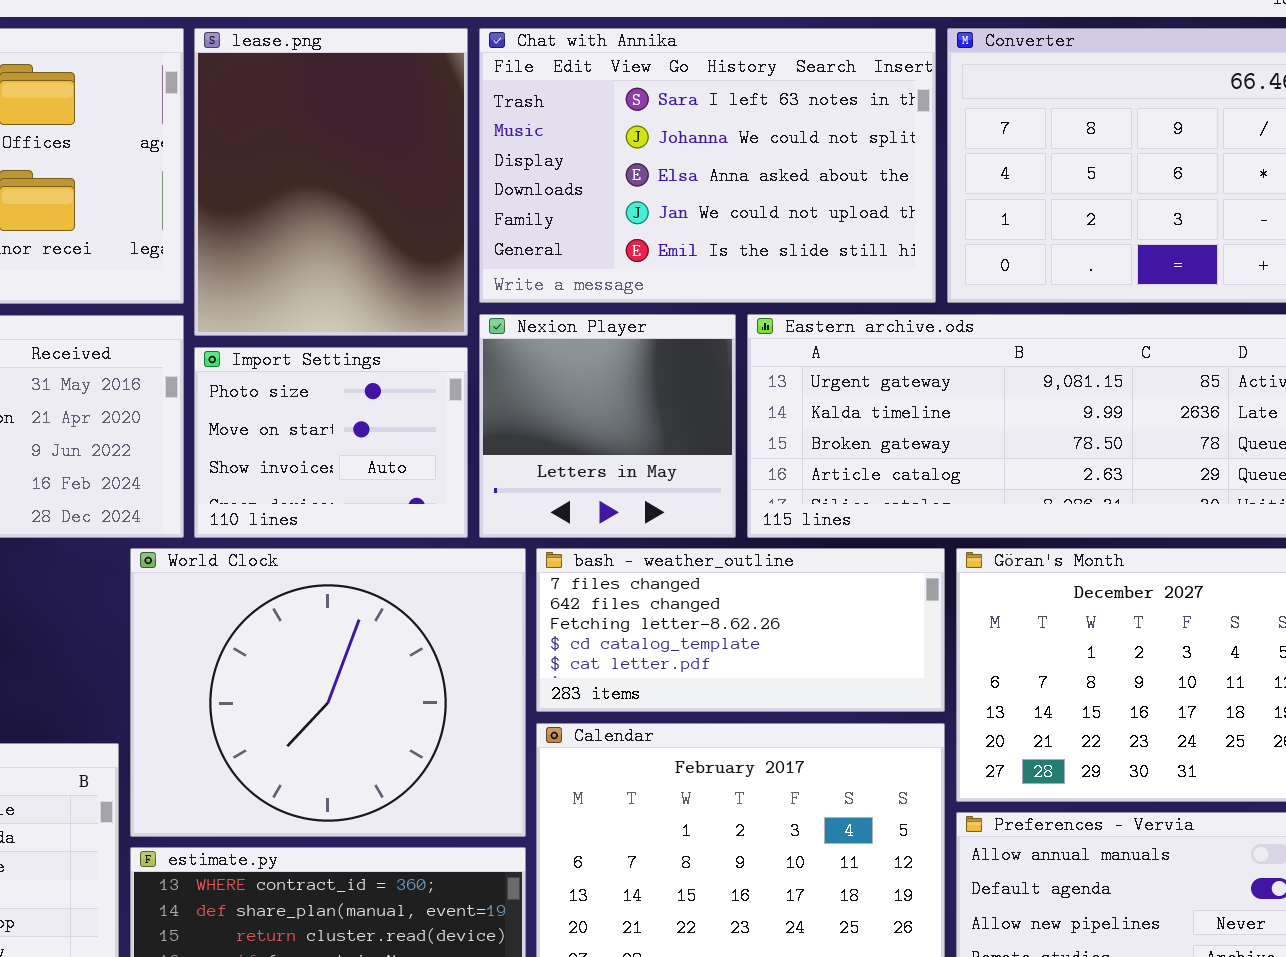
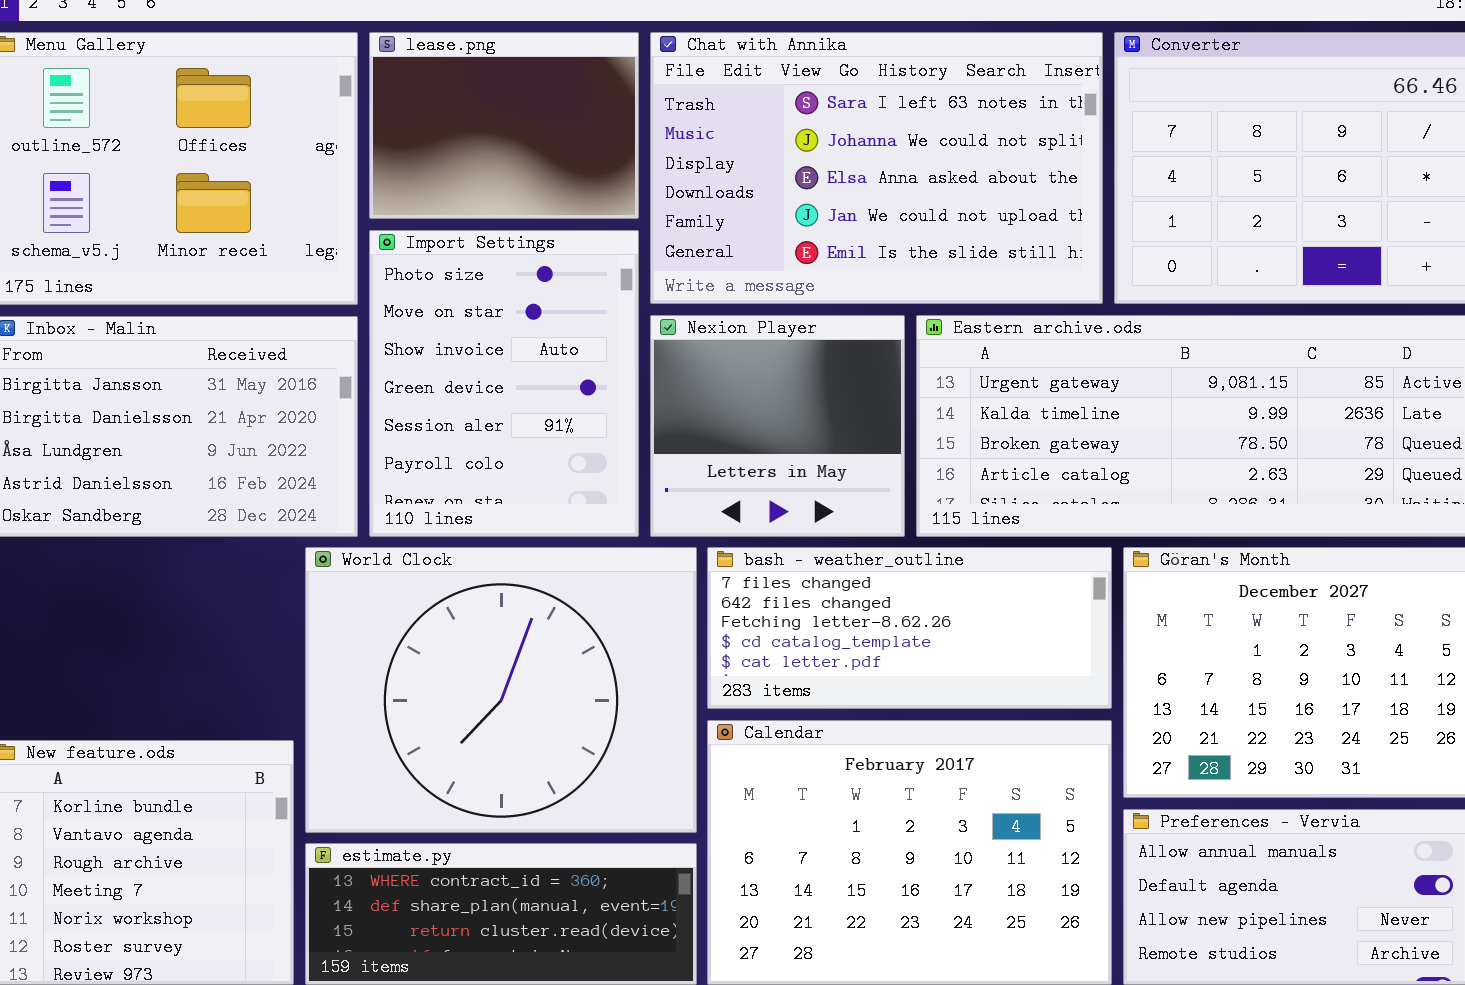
lease.png: [194,28,468,336] -> [369,32,639,219], resized
Import Settings: [194,347,468,538] -> [369,230,639,537], resized

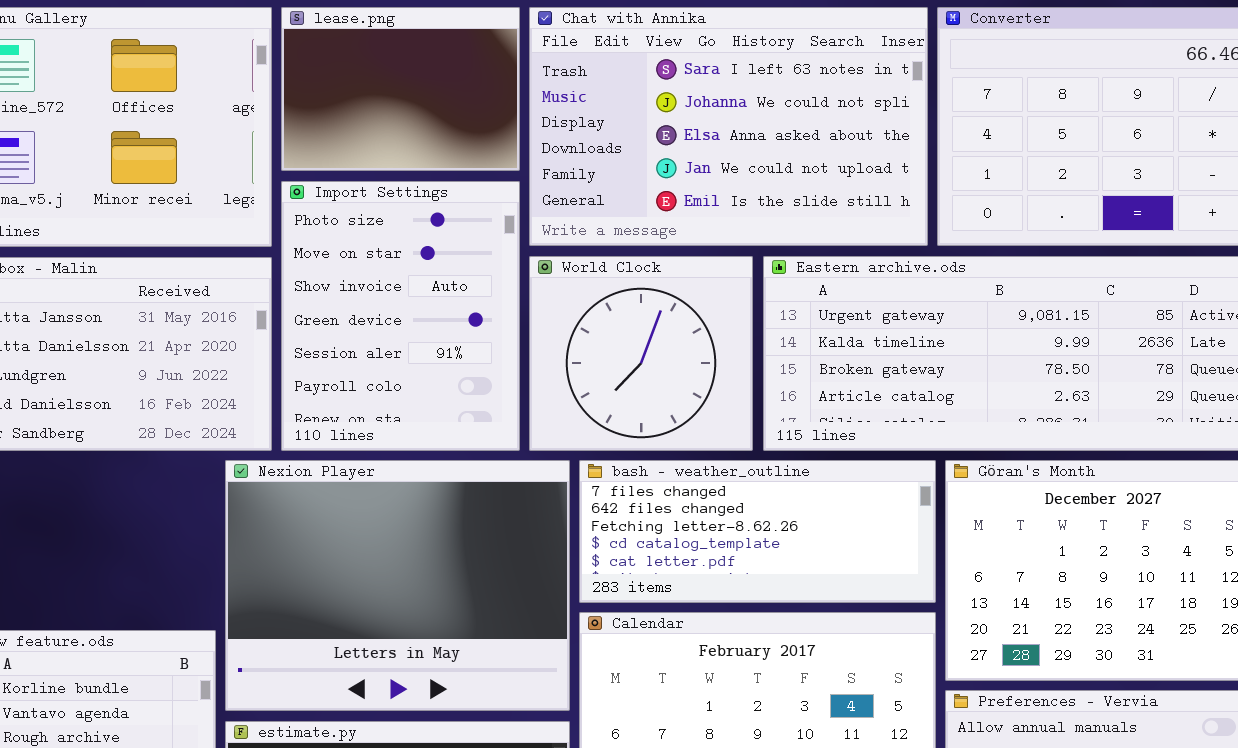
Nexion Player: [650,315,905,537] -> [225,460,570,711], moved, resized
World Clock: [305,547,697,833] -> [529,256,753,451], moved, resized

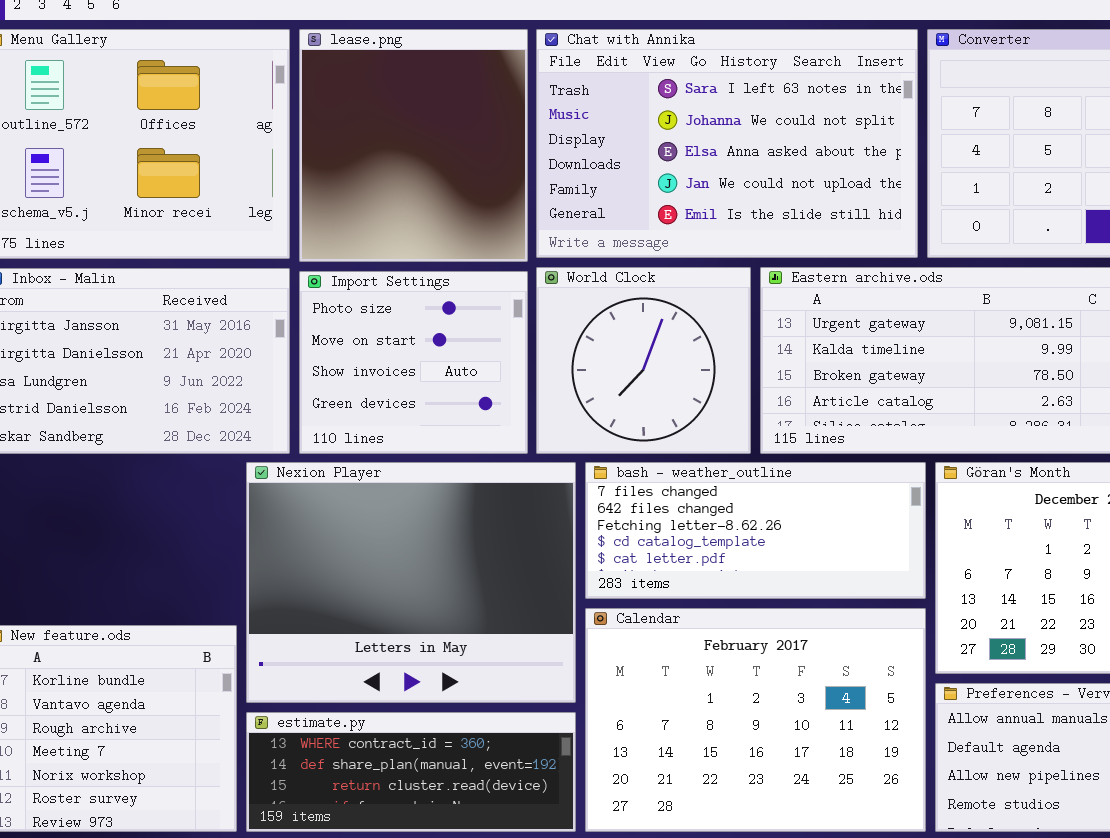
lease.png: [281,7,520,171] -> [299,29,528,262], resized
Import Settings: [281,181,520,451] -> [299,271,528,454], resized

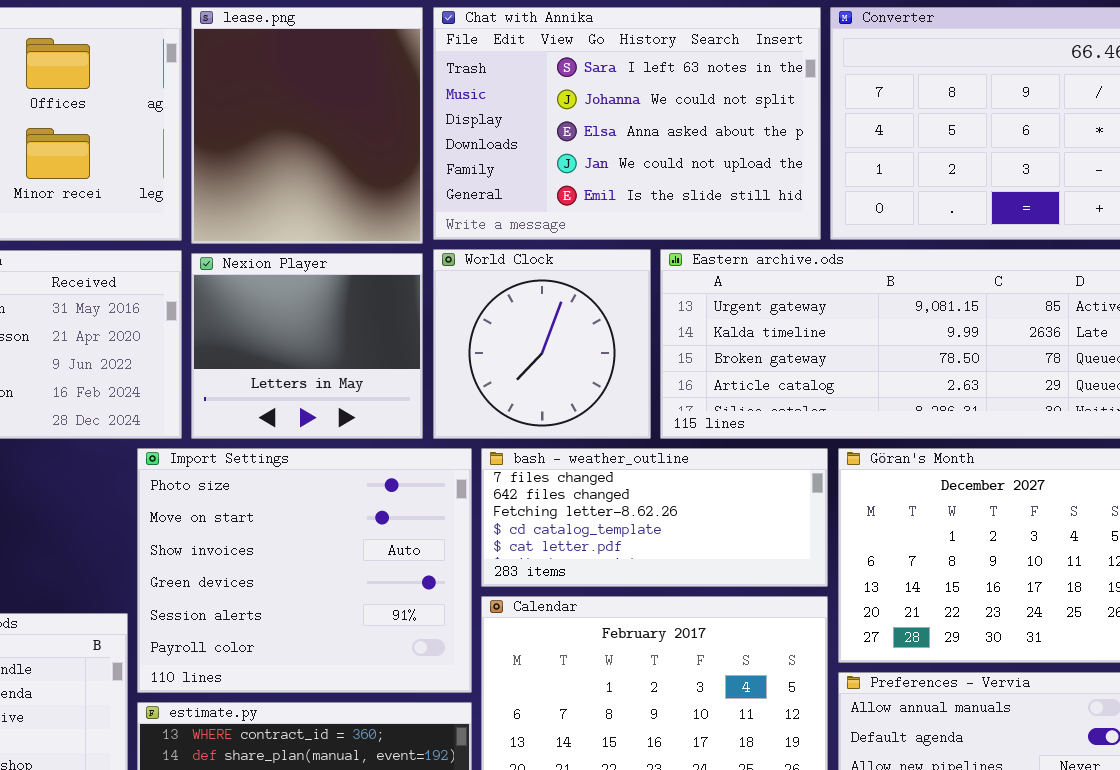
Import Settings: [299,271,528,454] -> [137,448,472,693], moved, resized
Nexion Player: [246,462,576,703] -> [191,253,423,439], moved, resized

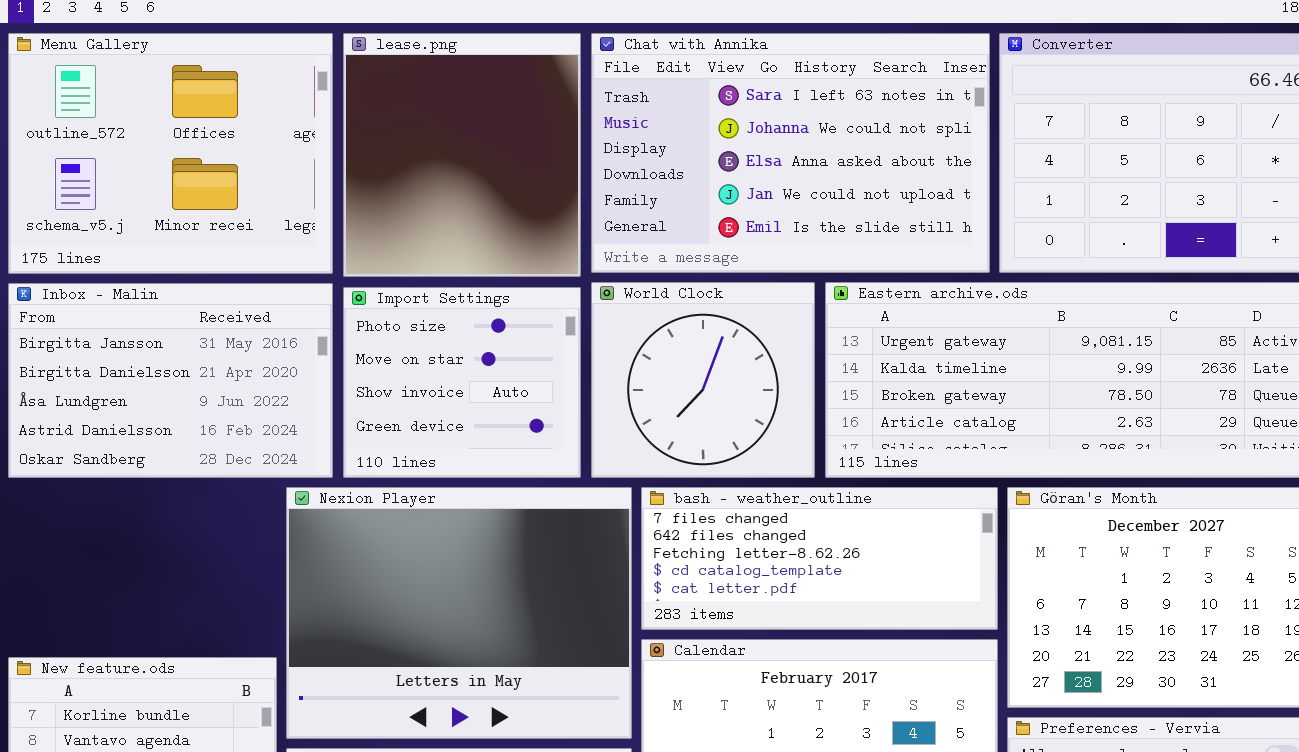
Nexion Player: [191,253,423,439] -> [286,487,632,739], moved, resized
Import Settings: [137,448,472,693] -> [343,287,581,478], moved, resized

